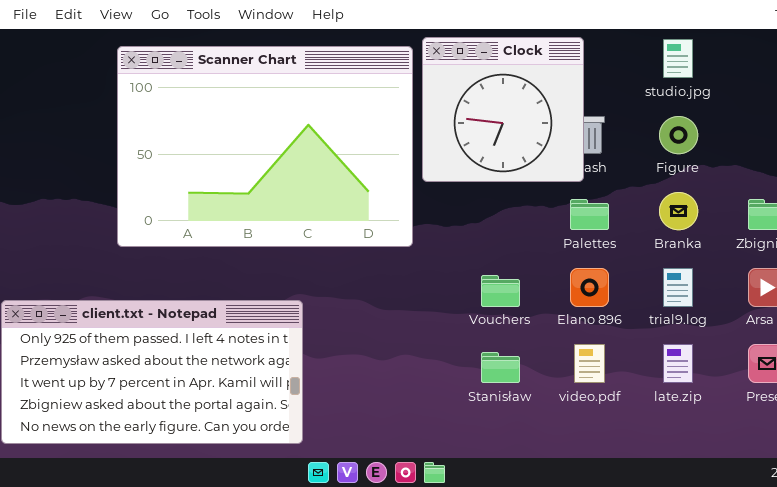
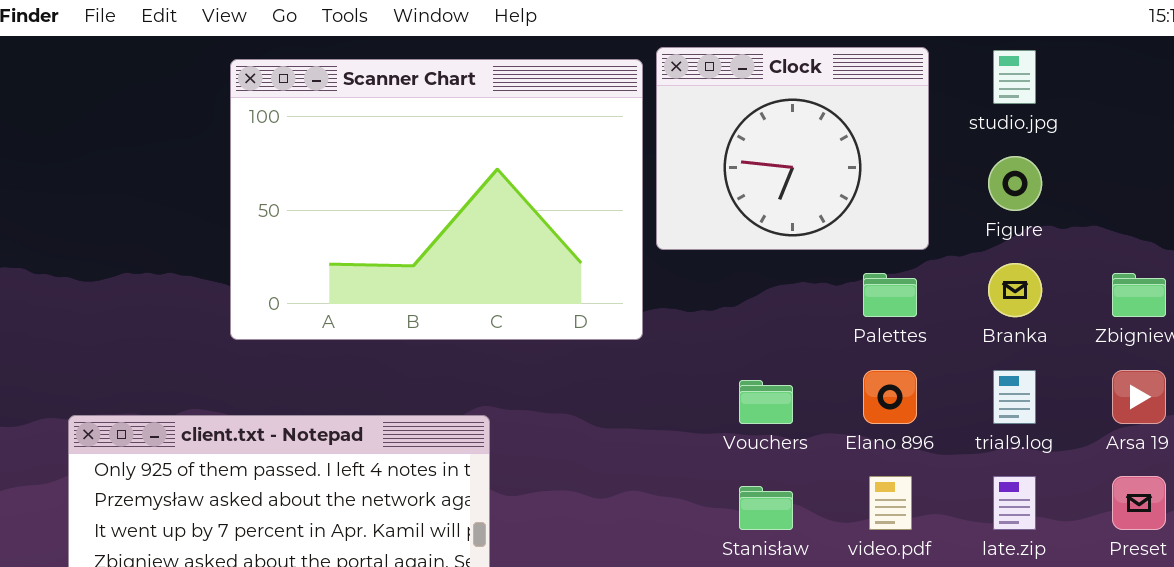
Clock: [422,37,584,182] -> [656,47,929,250], resized

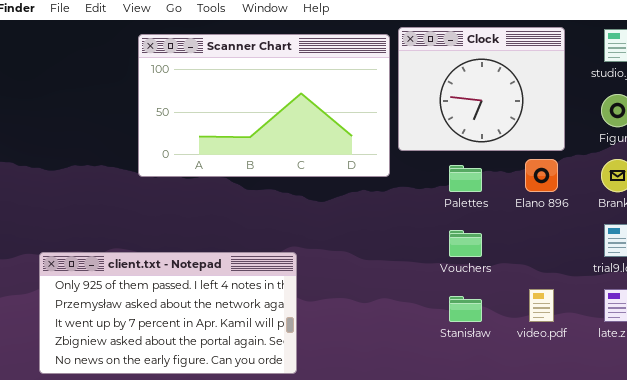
Scanner Chart: [230,59,643,340] -> [138,34,390,177], resized
Palettes: [863,273,917,317] -> [449,165,482,192], moved
Elano 896: [863,370,917,424] -> [525,159,558,192], moved

